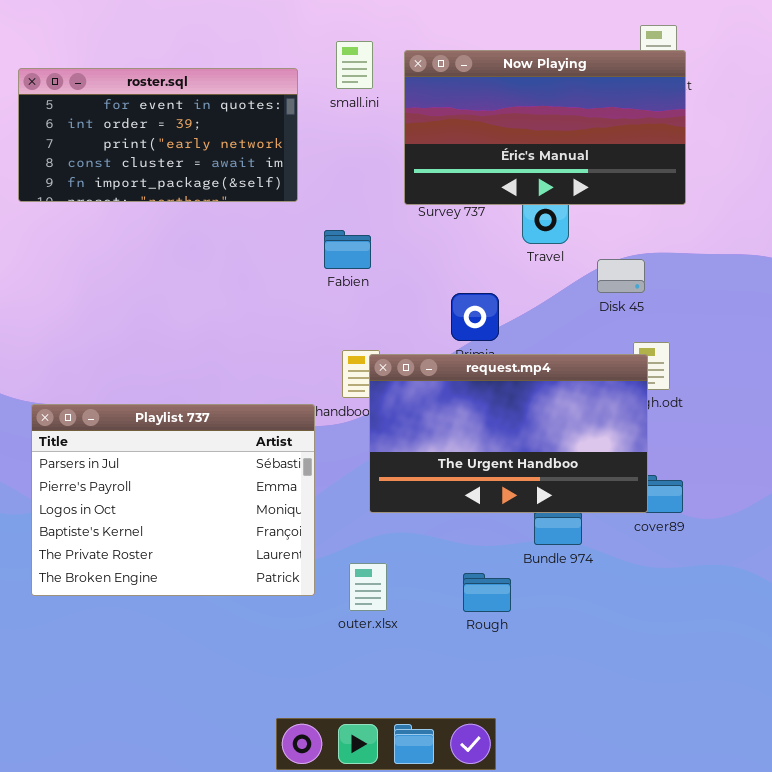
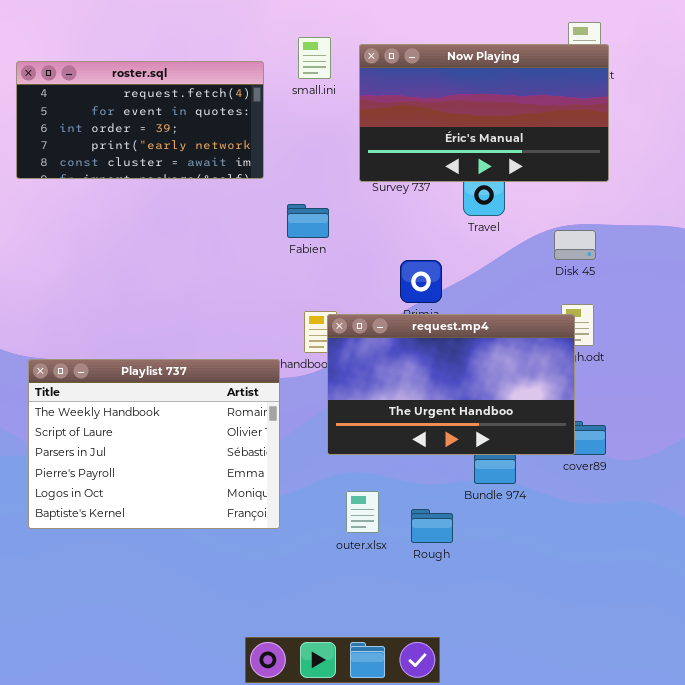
roster.sql: [18,68,298,202] -> [16,61,264,179], scrolled up 1 row
Disk 45: [597,259,645,293] -> [554,230,596,260], moved
Playlist 737: [31,404,315,596] -> [28,359,280,529], scrolled up 2 rows
outer.xlsx: [349,563,387,611] -> [346,491,379,533], moved

